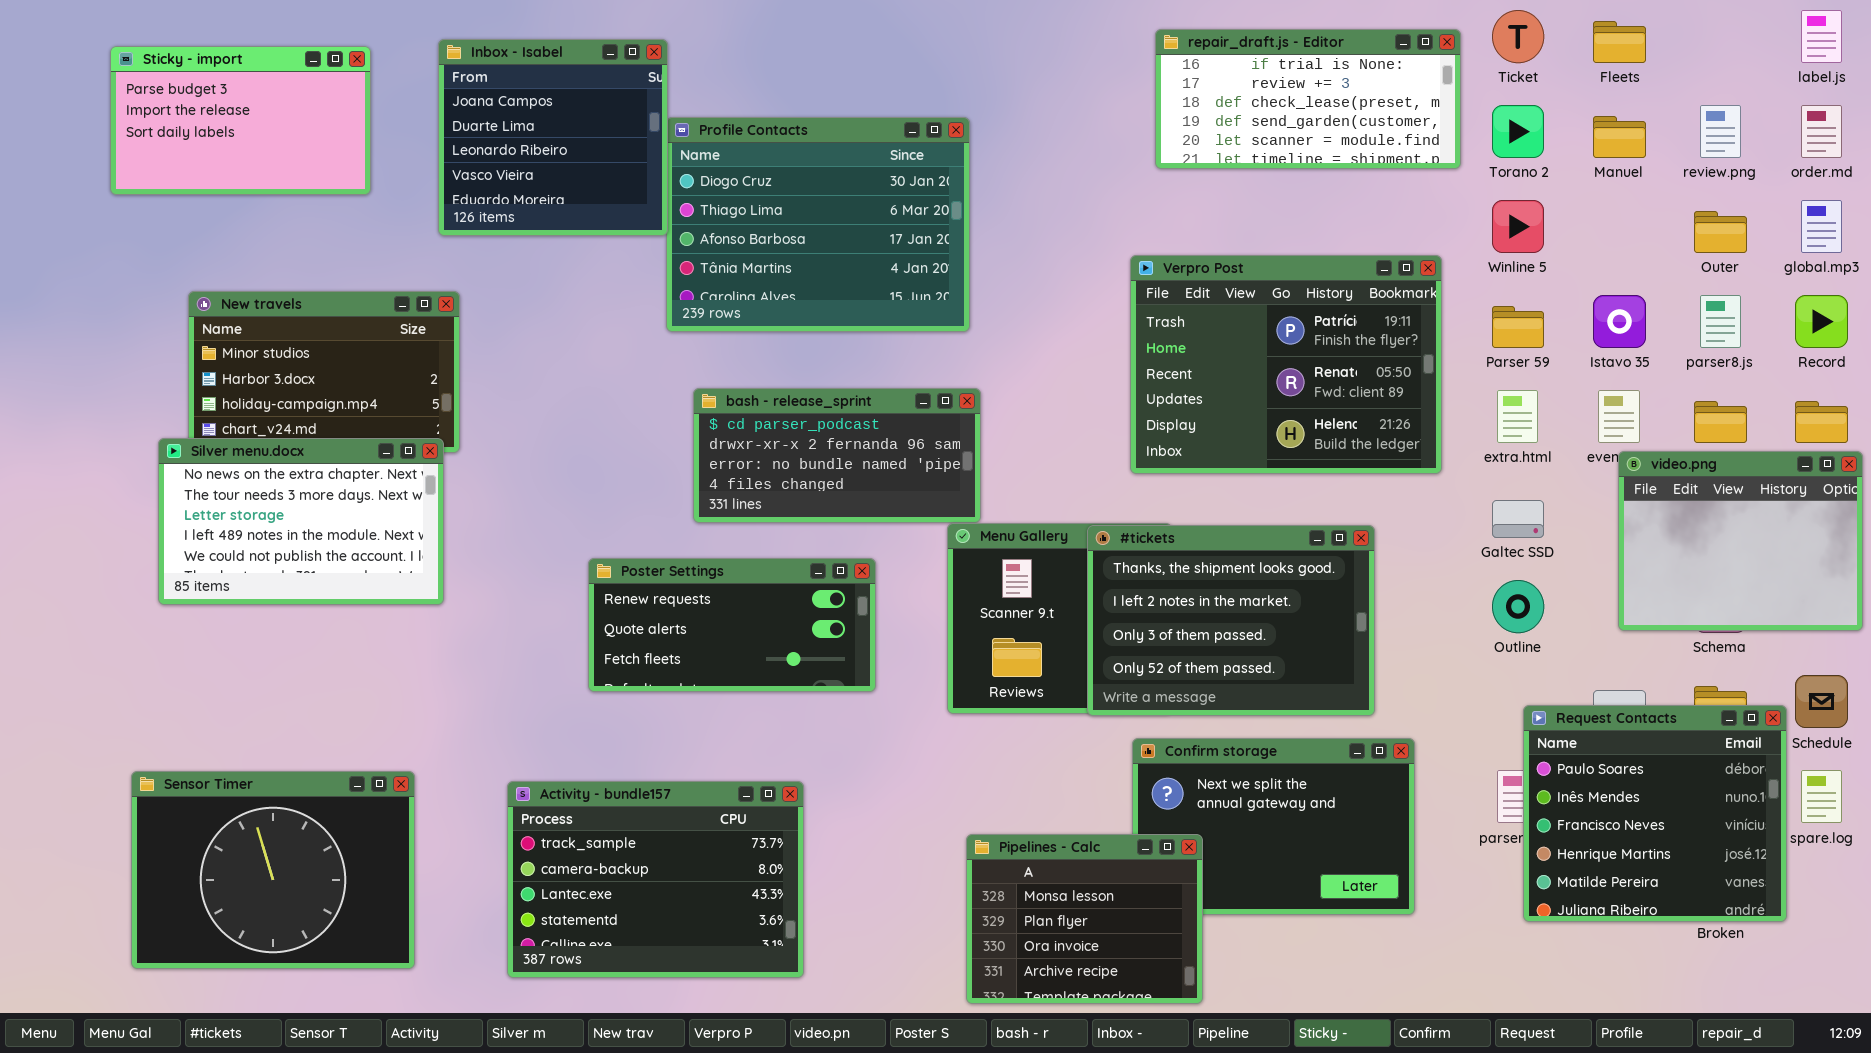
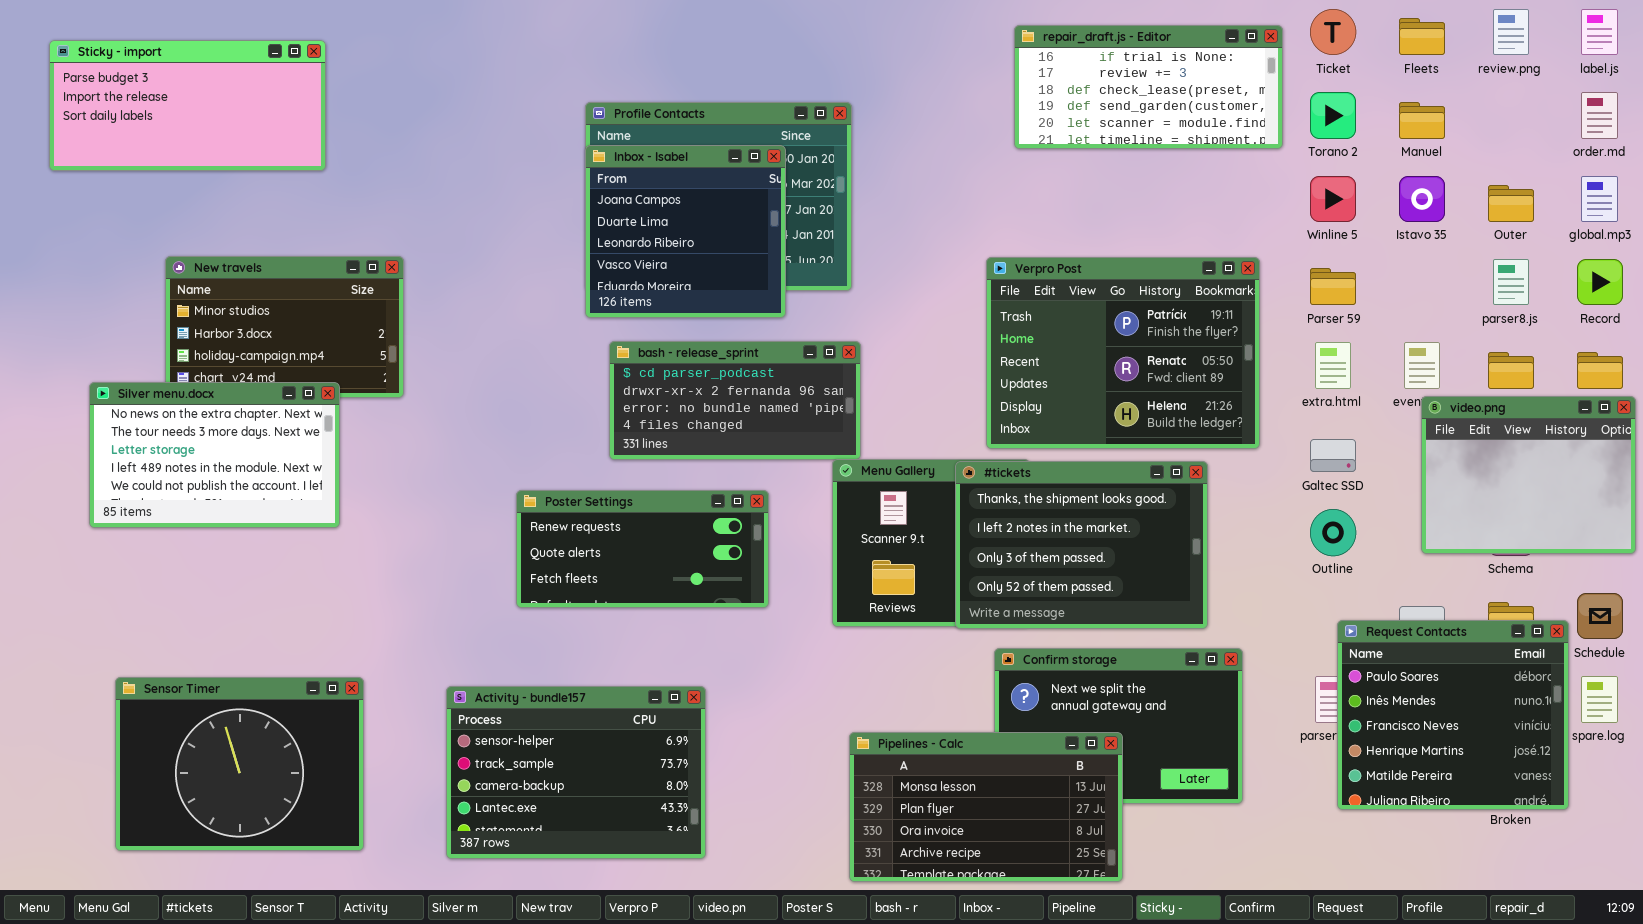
Inbox - Isabel: [438,39,668,236] -> [585,145,786,318], moved
Sticky - import: [110,46,371,195] -> [49,40,326,171], resized
review.png: [1700,105,1741,158] -> [1493,9,1529,55], moved
Verpro Post: [1130,255,1442,474] -> [986,257,1260,449], moved
Istavo 35: [1593,295,1646,348] -> [1399,176,1445,222], moved
Silver menu.docx: [158,438,444,605] -> [89,382,340,528], moved
Activity - bundle157: [507,781,804,978] -> [446,686,706,859], scrolled up 1 row
Pipelines - Calc: [966,834,1203,1004] -> [849,732,1123,882], resized

